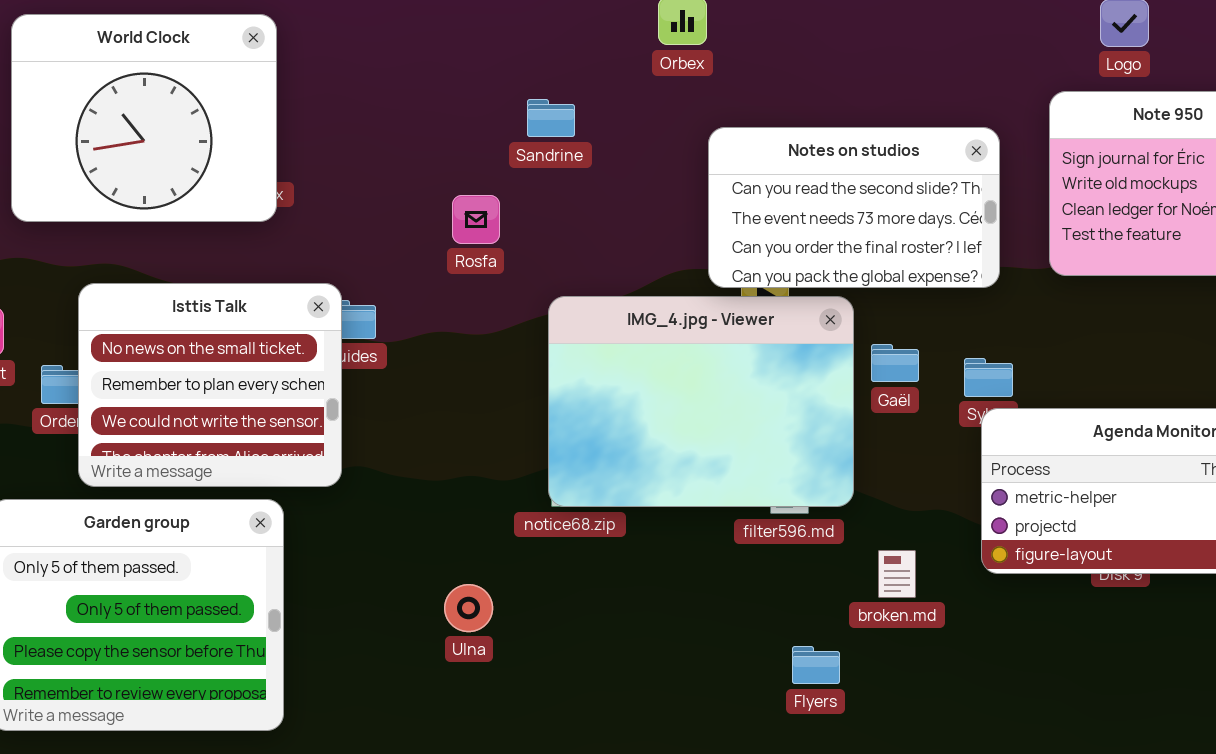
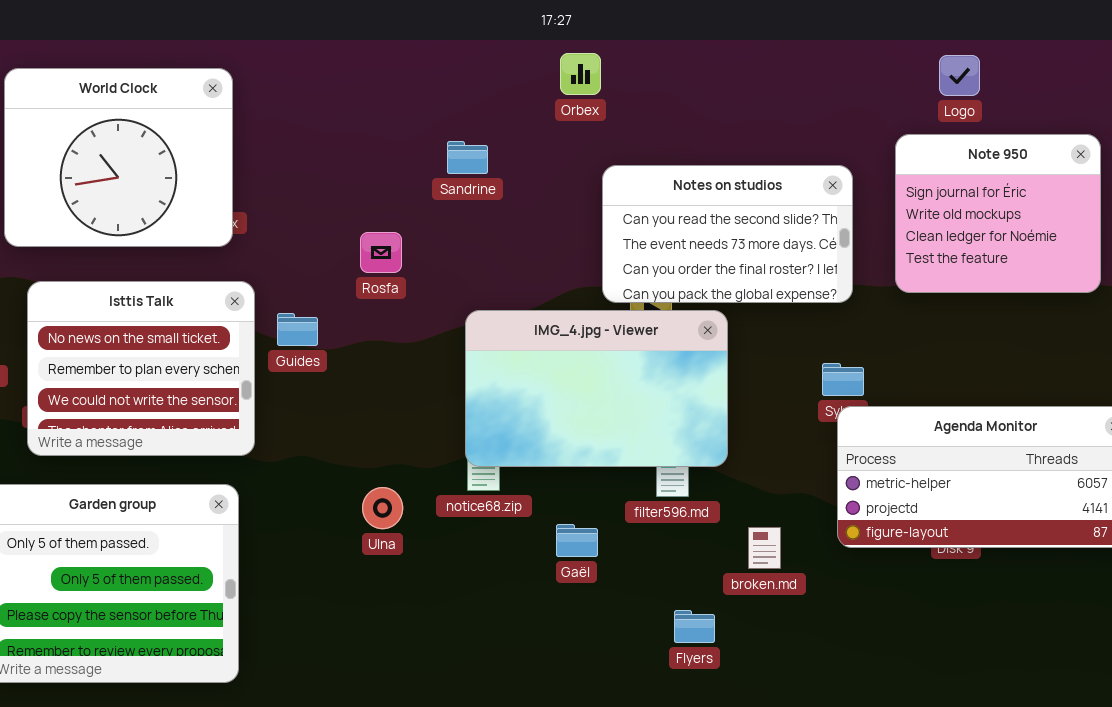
Rosfa: [452,195,500,244] -> [360,232,402,273], moved
Isttis Talk: [78,283,342,487] -> [27,281,255,456], moved
IMG_4.jpg - Viewer: [548,296,854,507] -> [465,310,728,467], resized
Gaël: [871,344,919,382] -> [556,524,598,557], moved
Ulna: [444,584,493,632] -> [362,487,403,529], moved

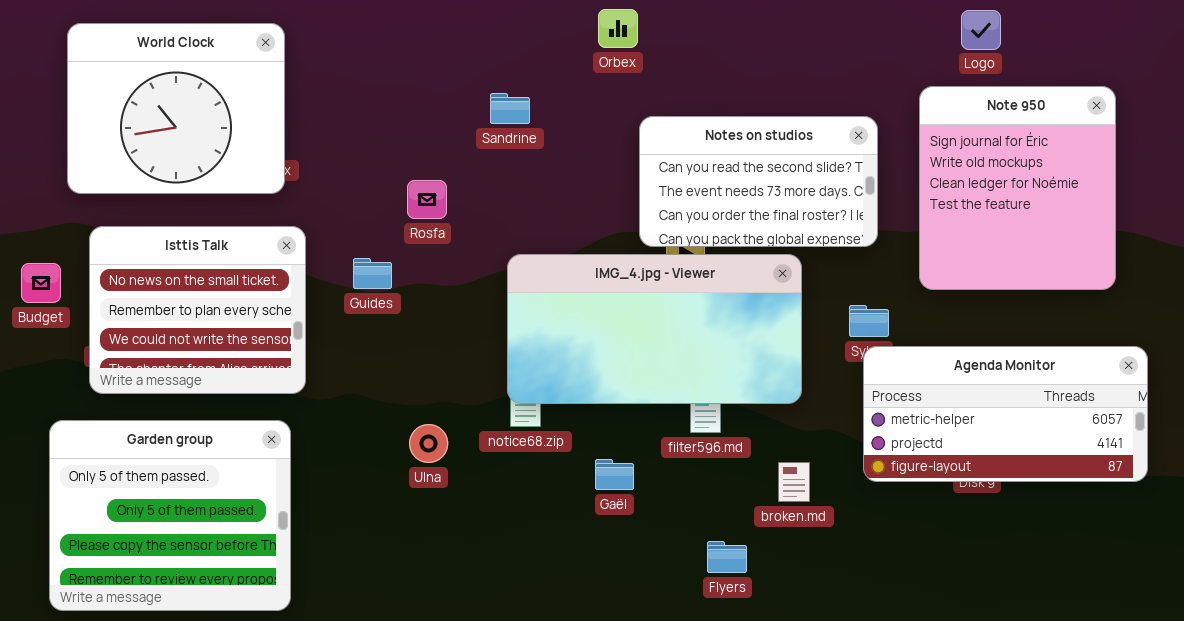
Note 950: [895,134,1101,293] -> [919,86,1116,290], resized
IMG_4.jpg - Viewer: [465,310,728,467] -> [507,254,802,404], resized
Guides: [277,313,318,346] -> [353,258,392,289], moved

